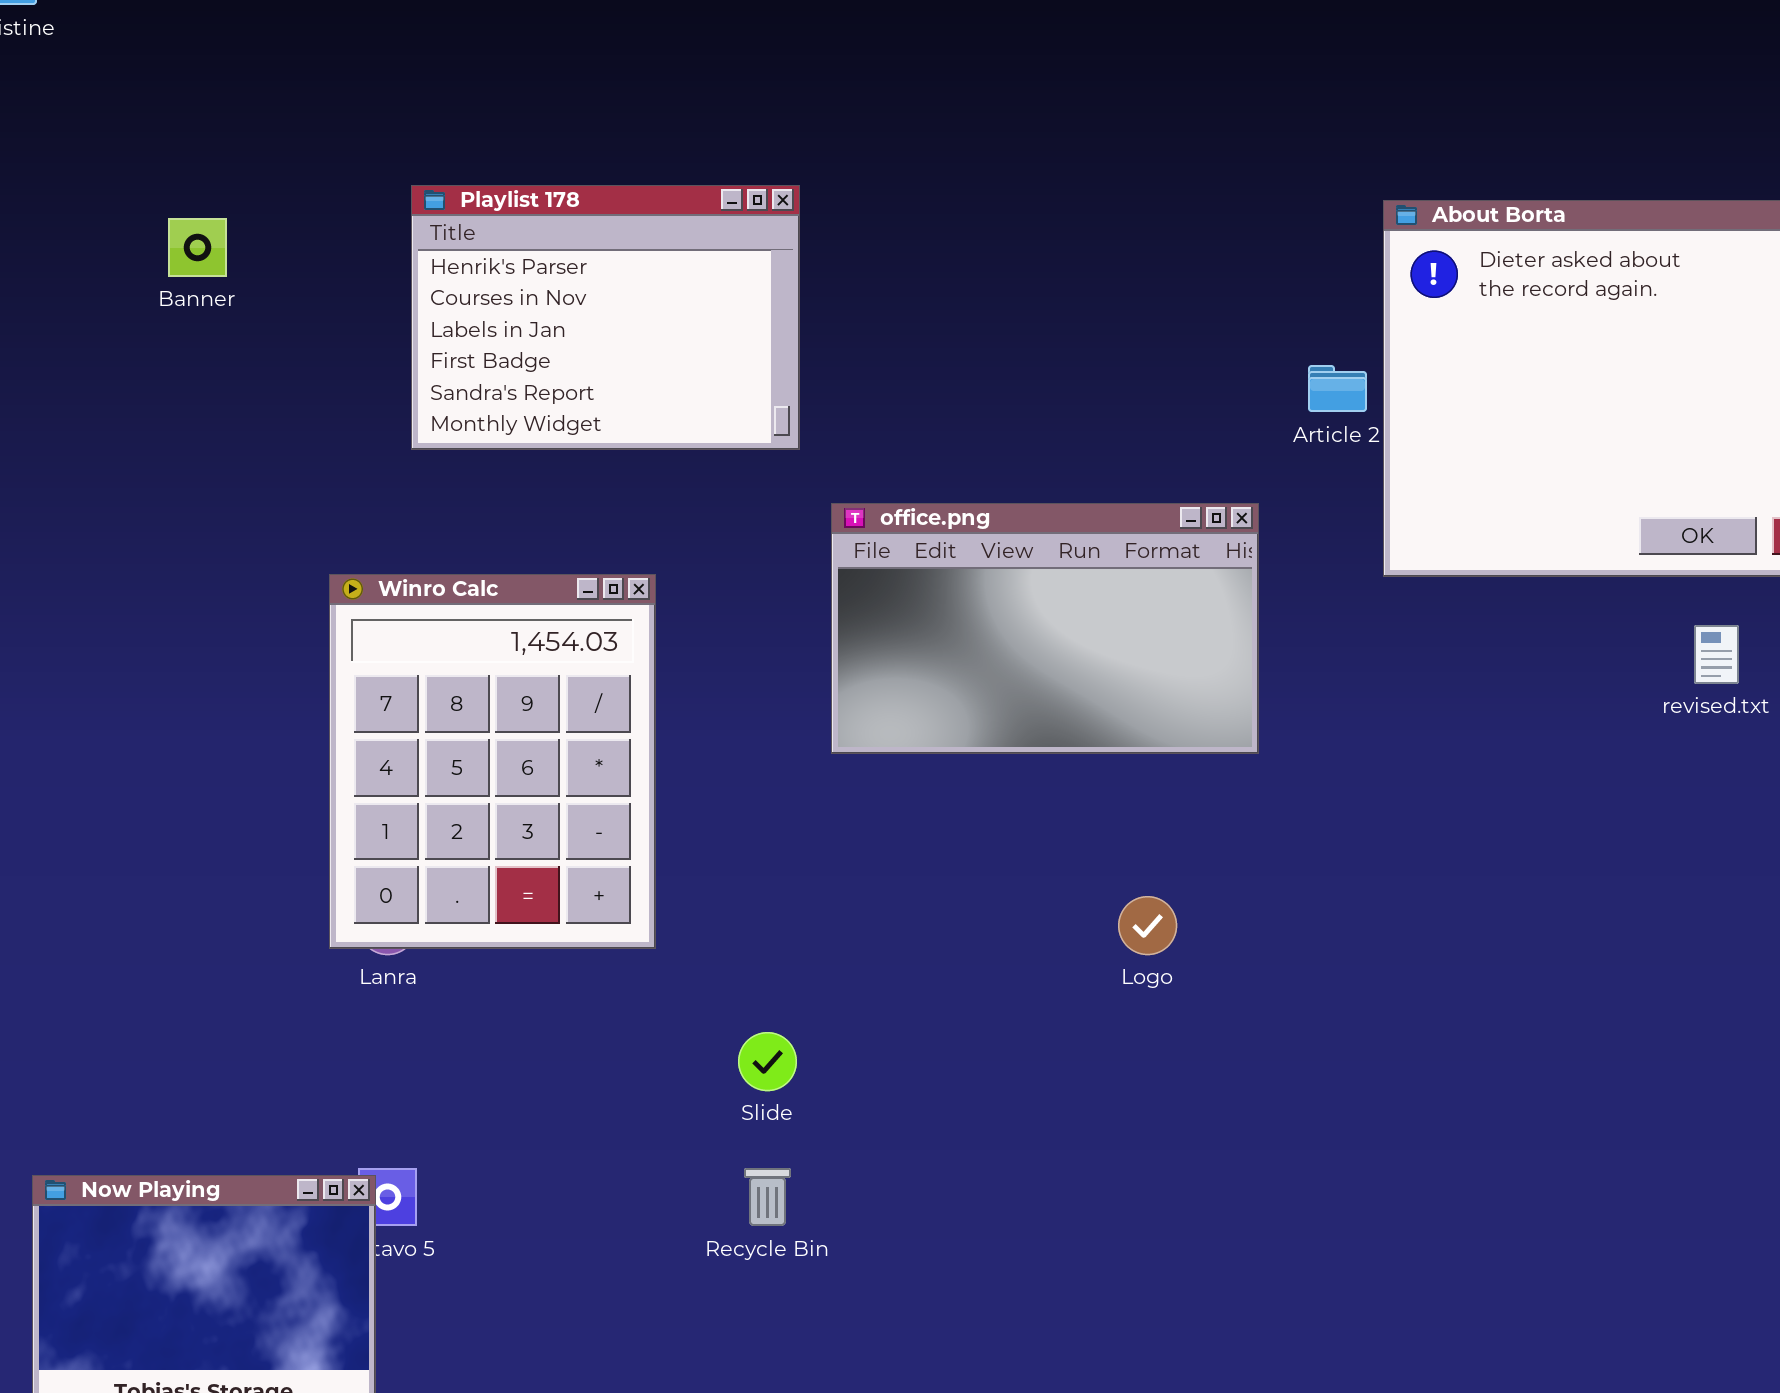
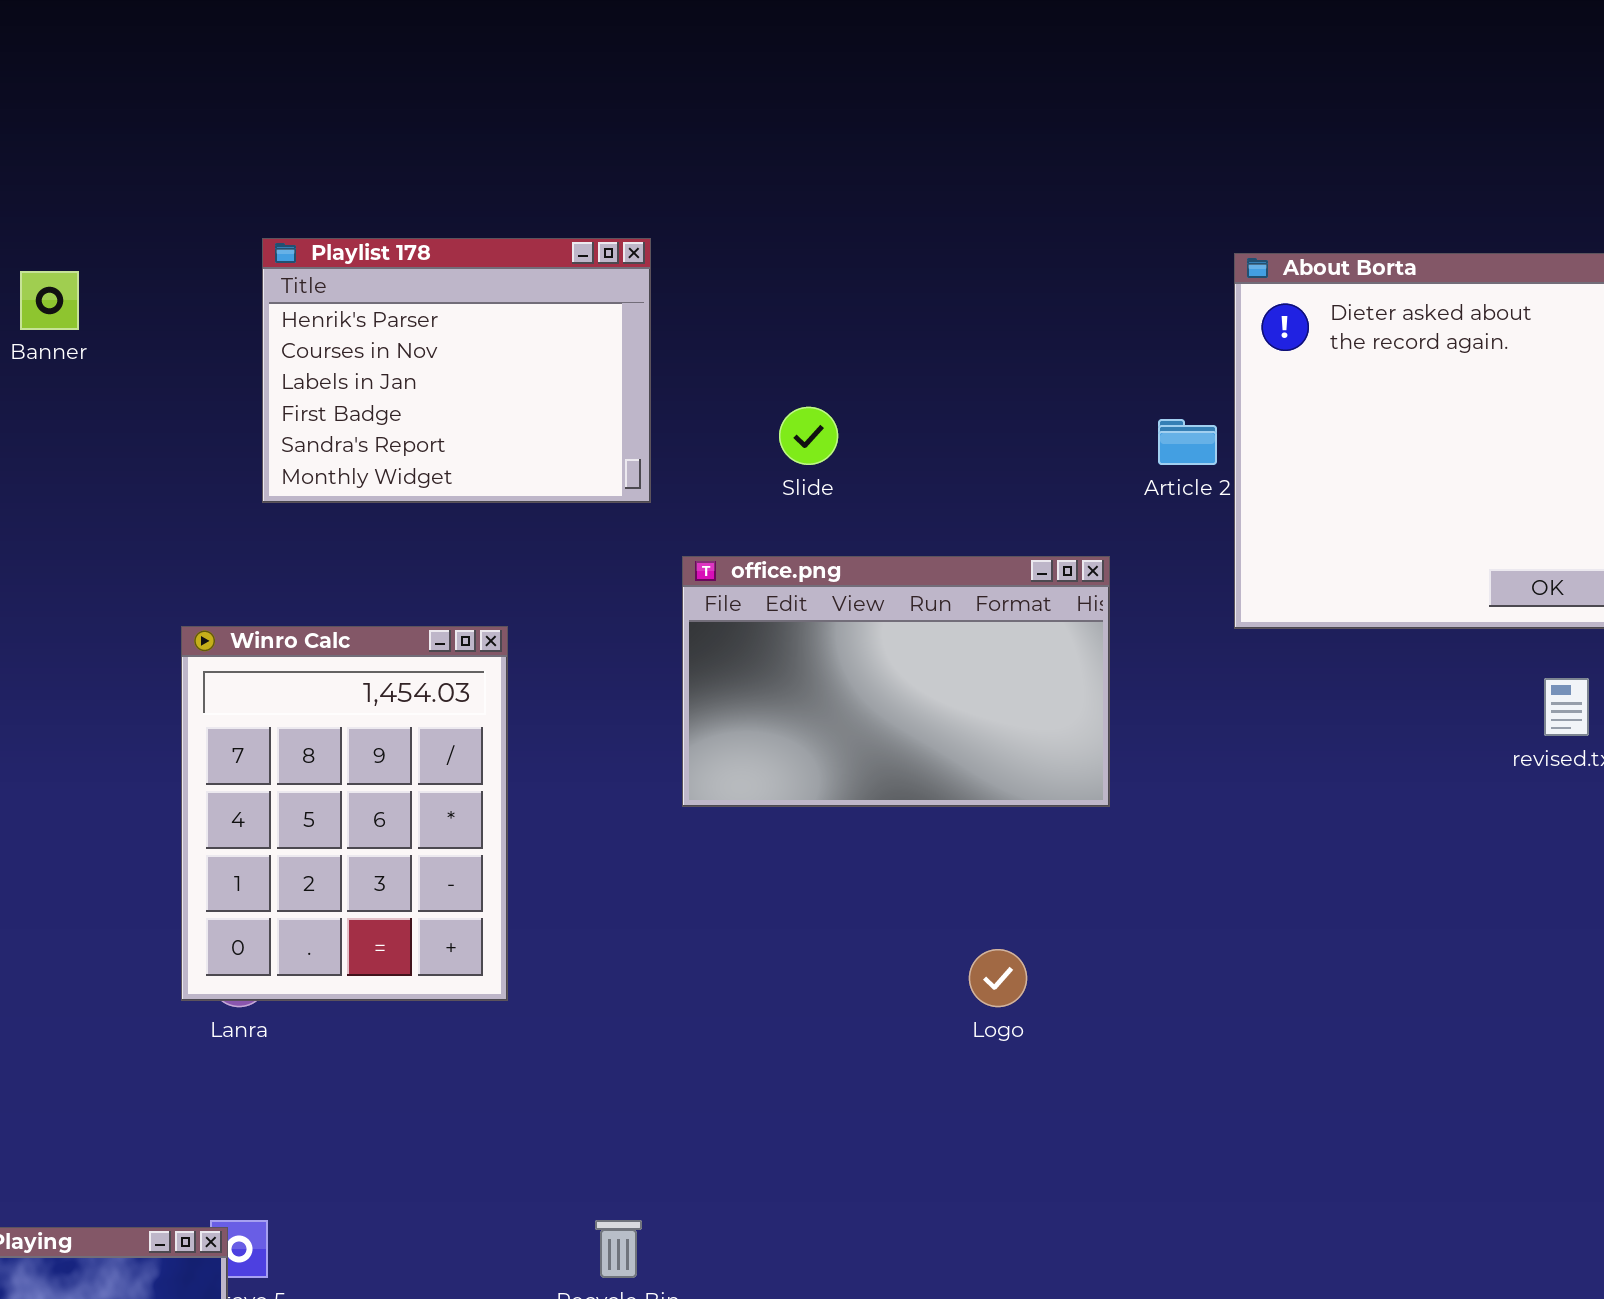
Slide: [738,1032,797,1091] -> [779,407,838,465], moved

